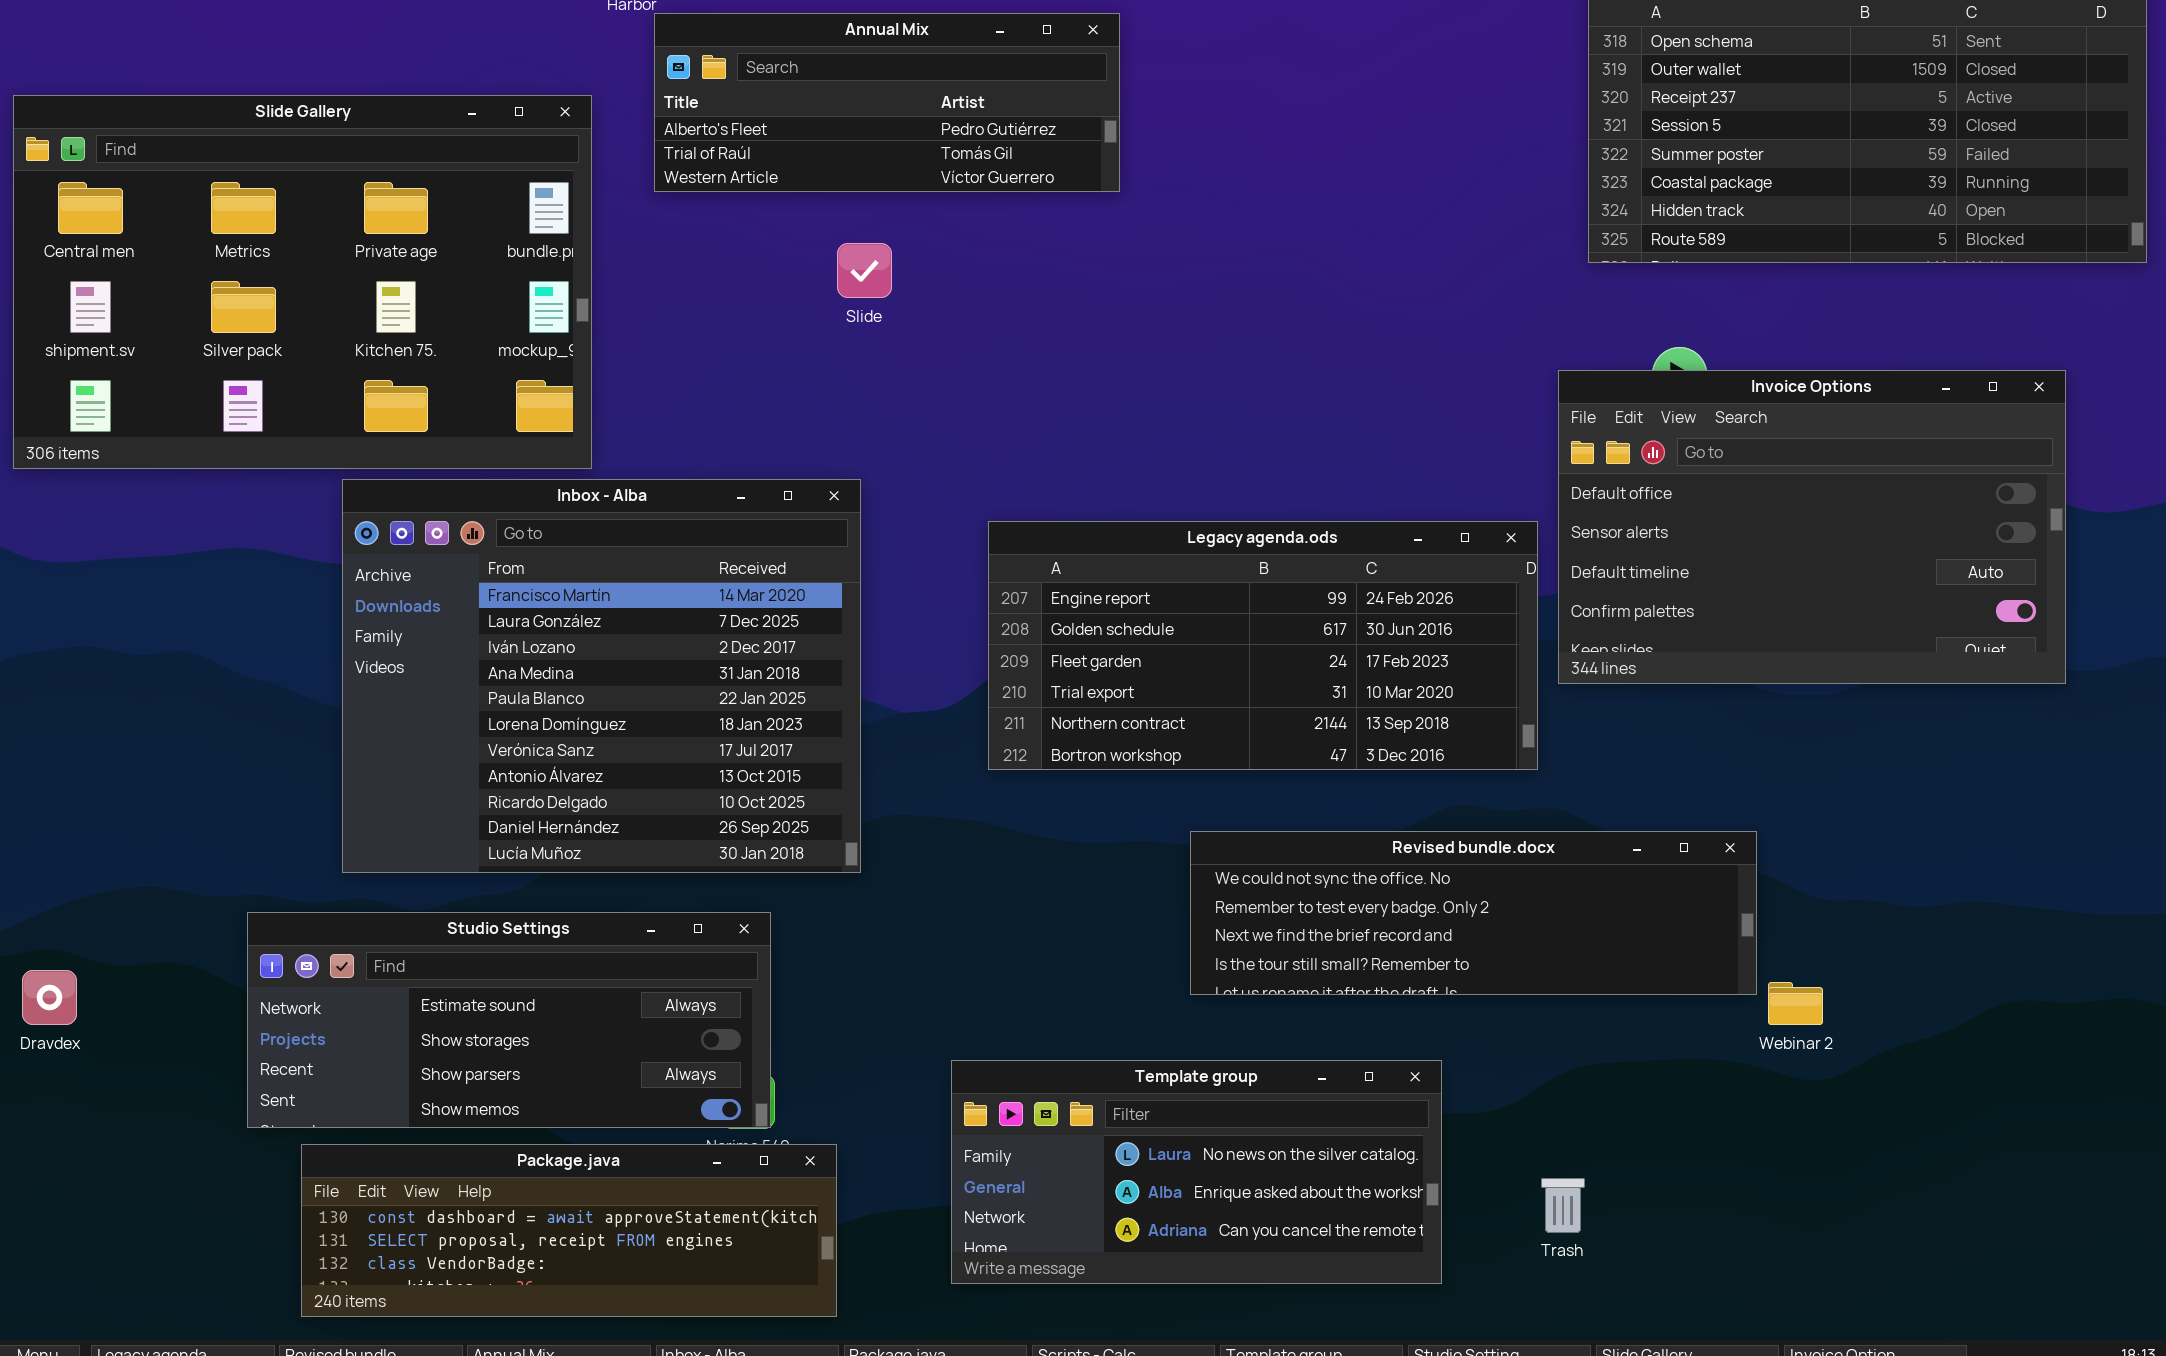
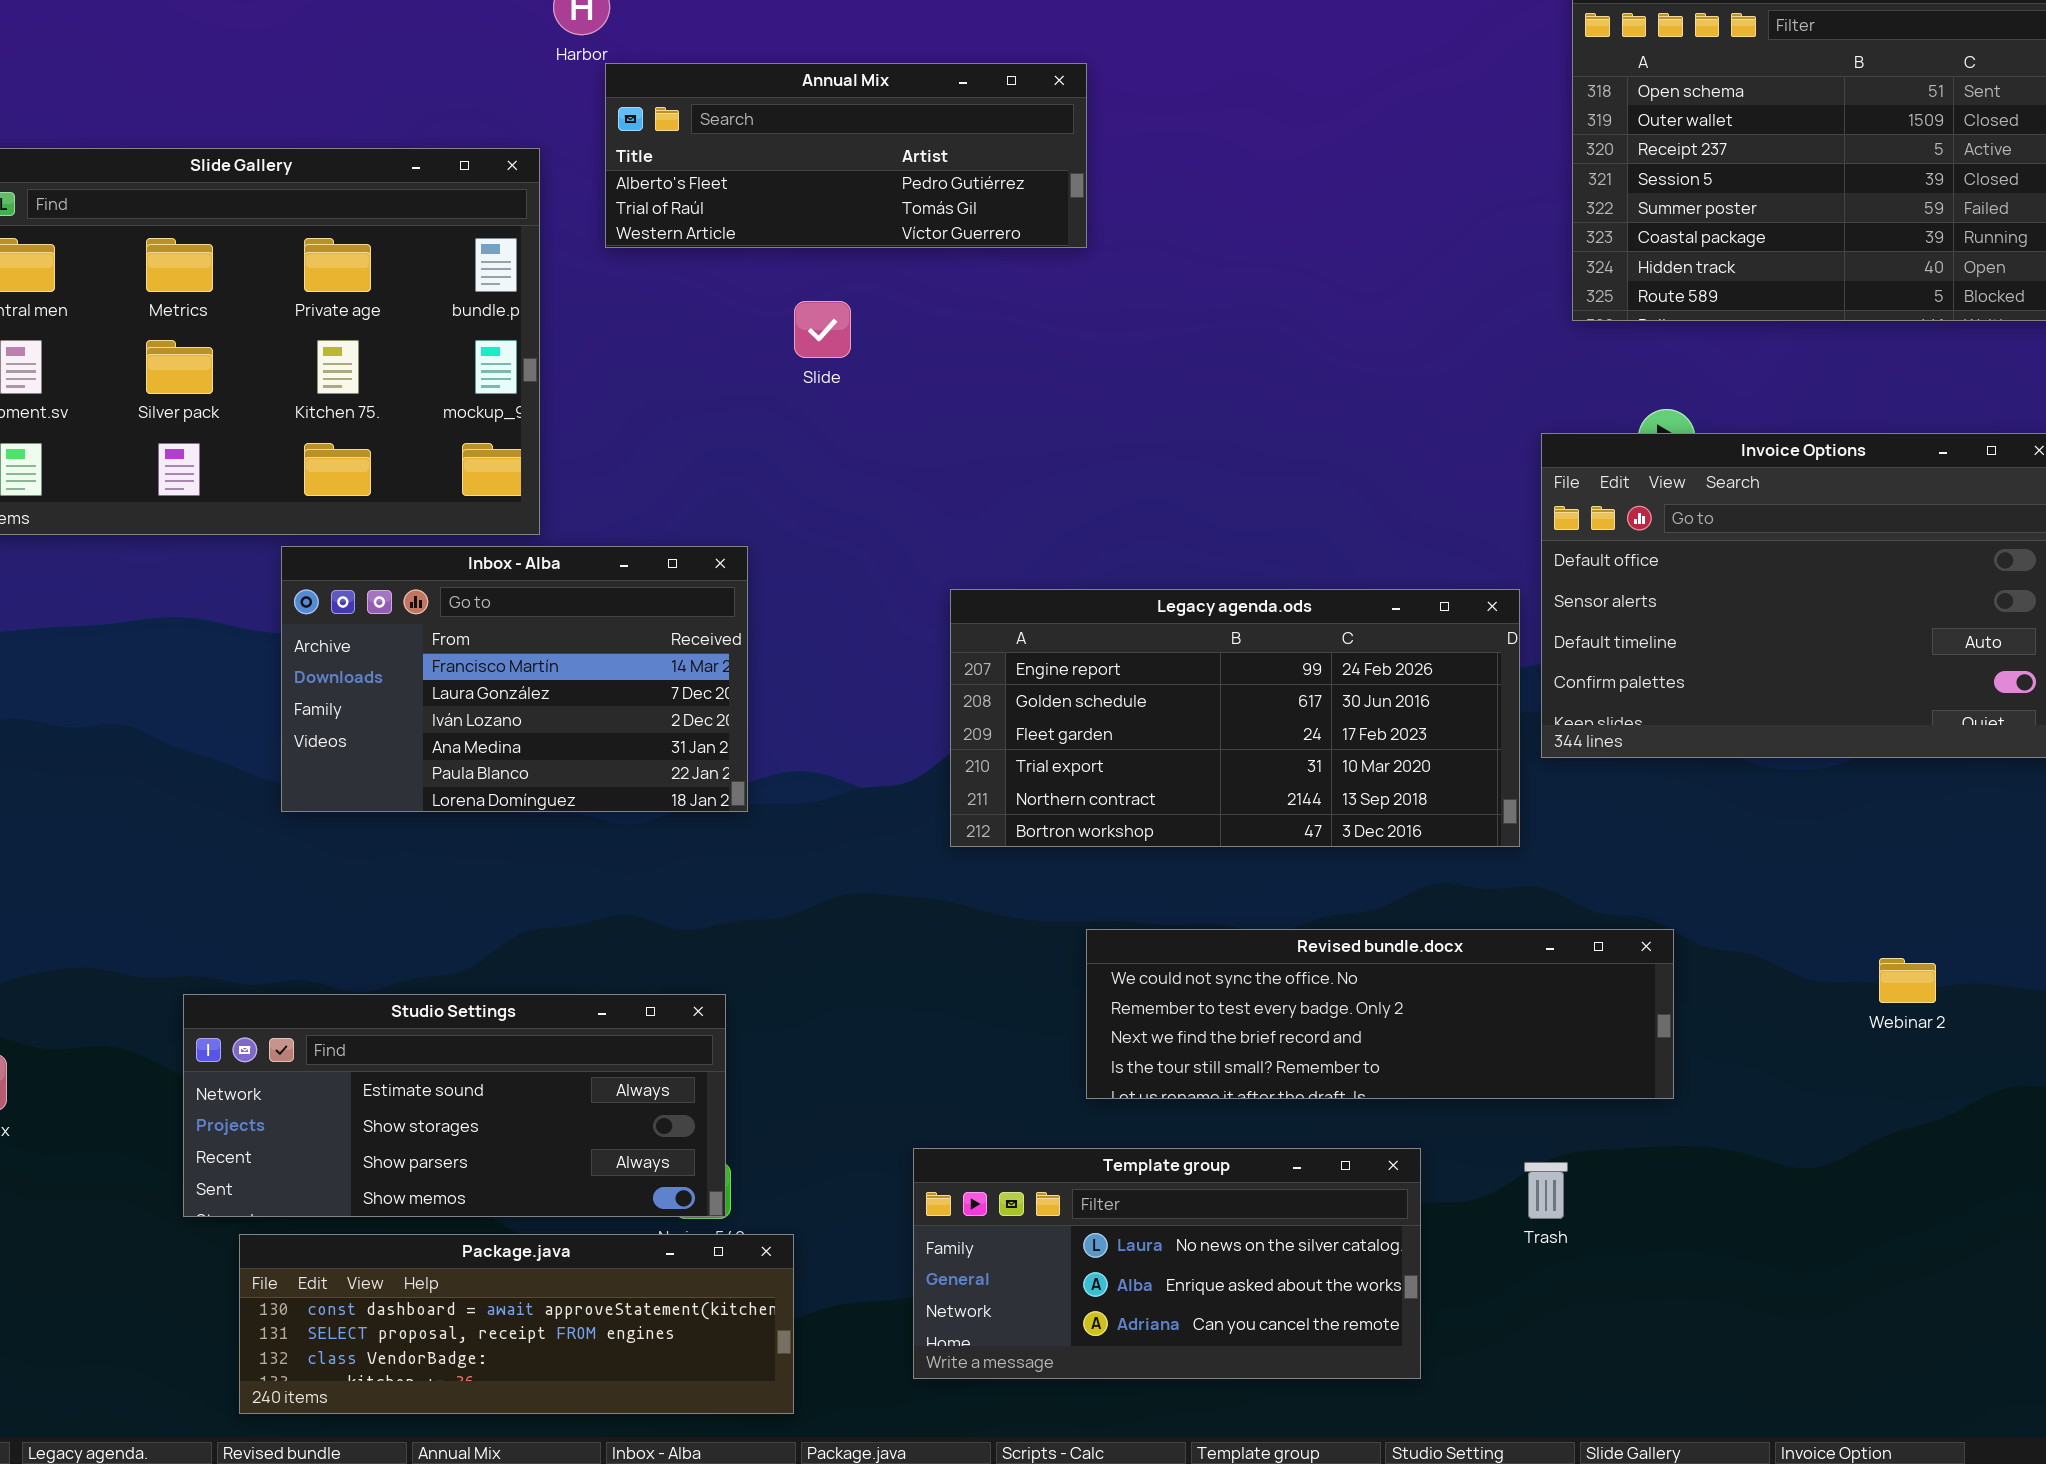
Inbox - Alba: [342,479,861,873] -> [281,546,748,812], resized
Revised bundle.docx: [1190,831,1757,995] -> [1086,929,1674,1099], moved
Webinar 2: [1768,982,1823,1025] -> [1879,958,1936,1003], moved
Trash: [1541,1178,1585,1233] -> [1524,1162,1568,1219], moved

